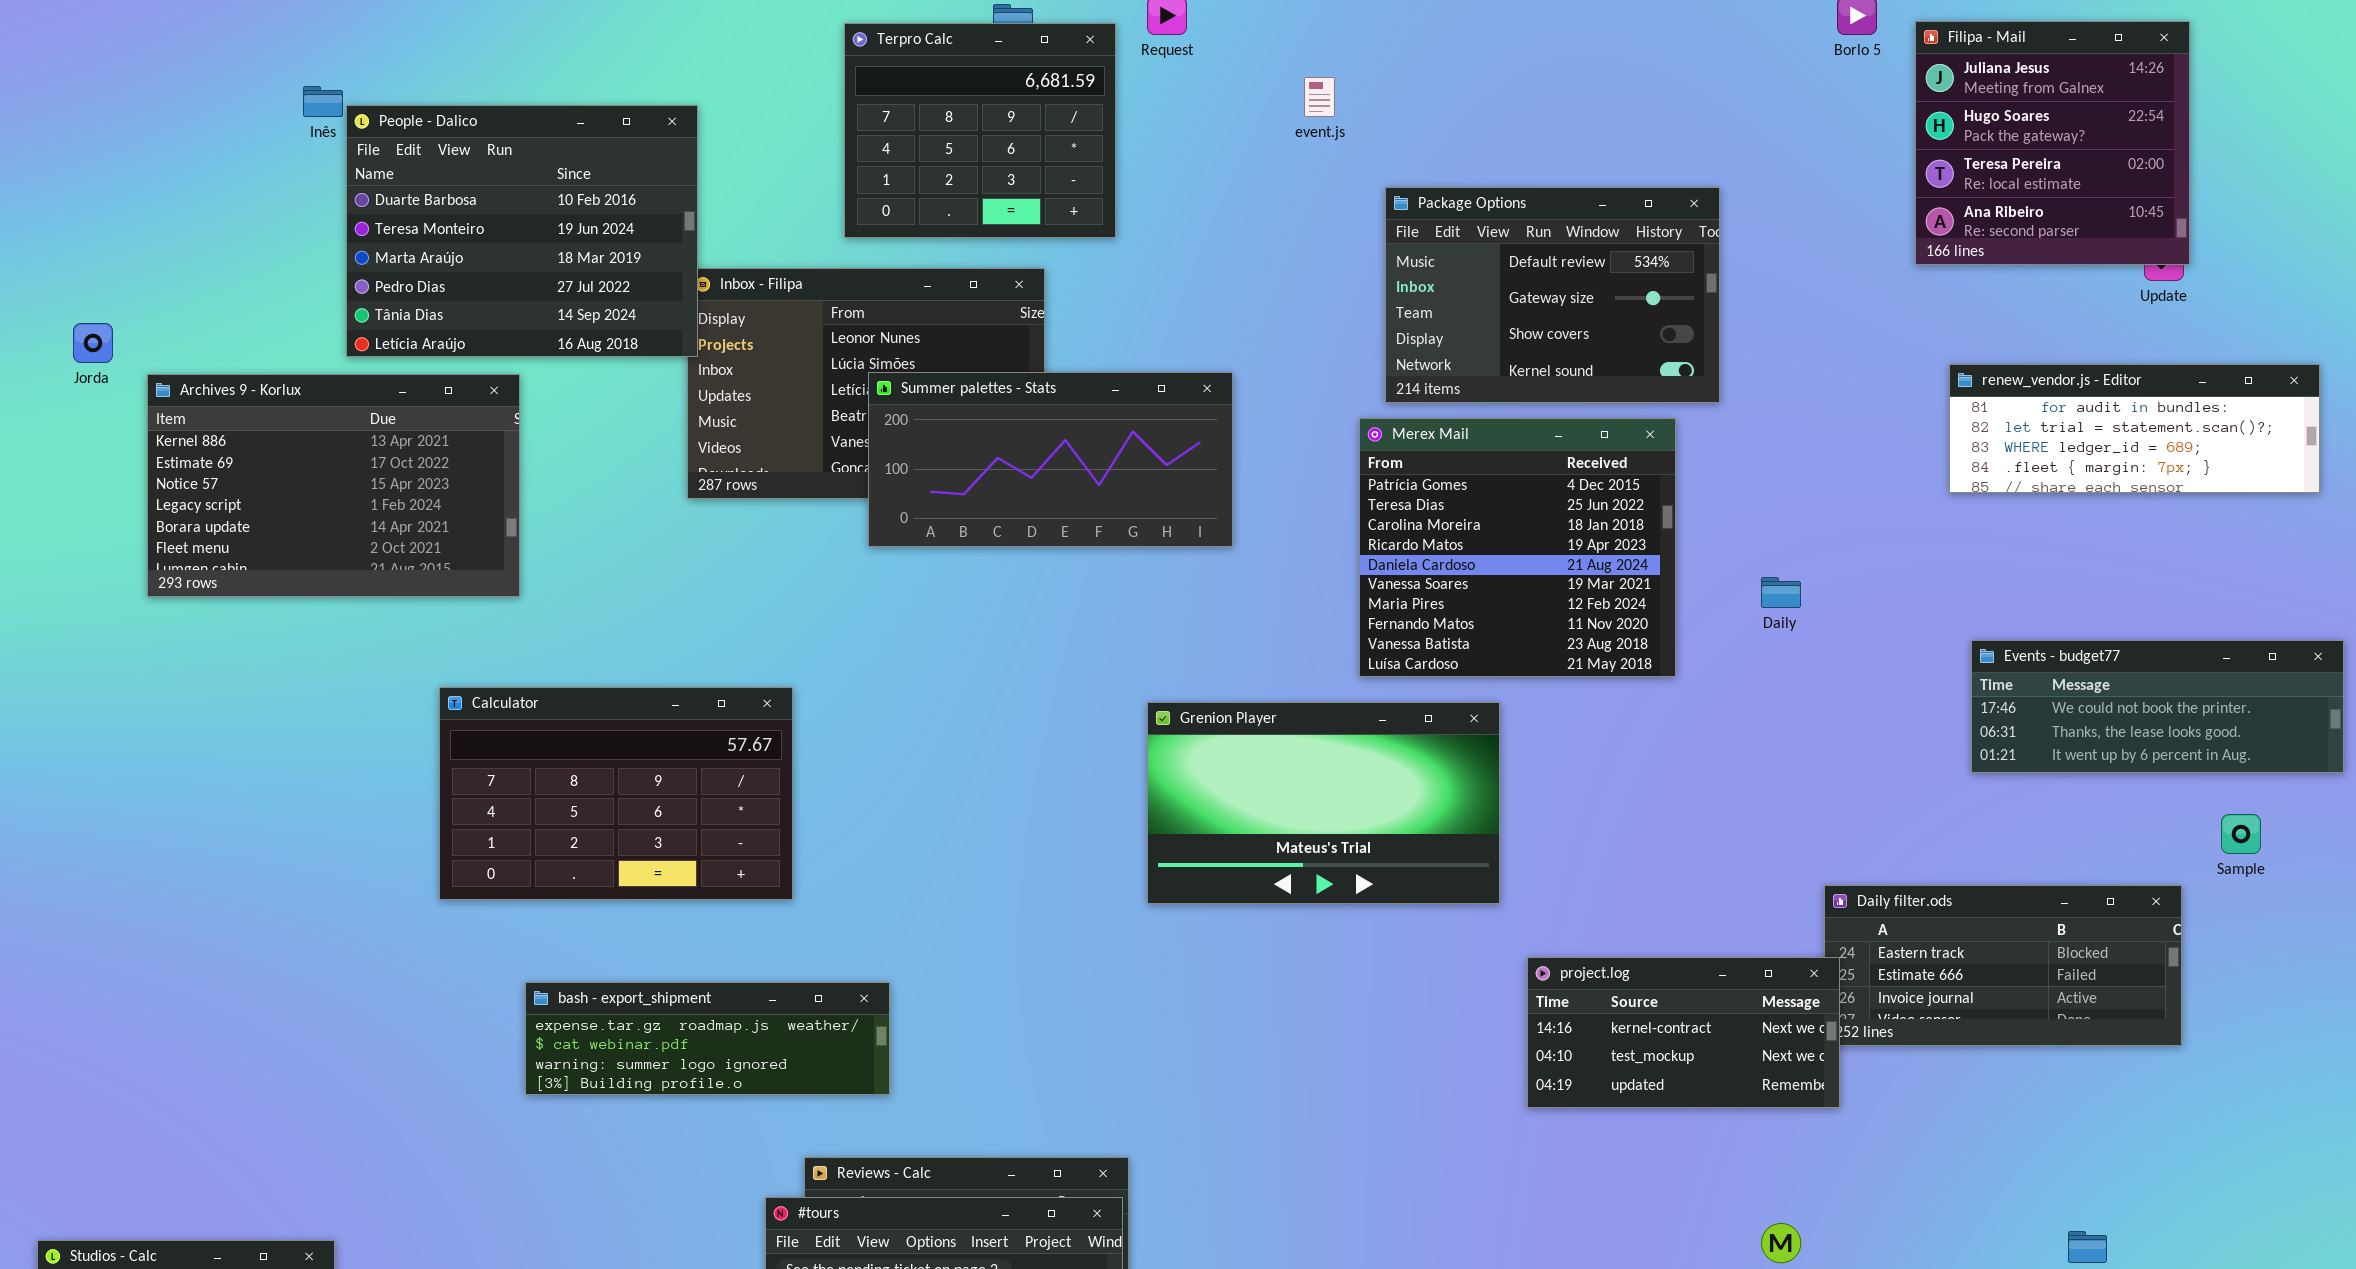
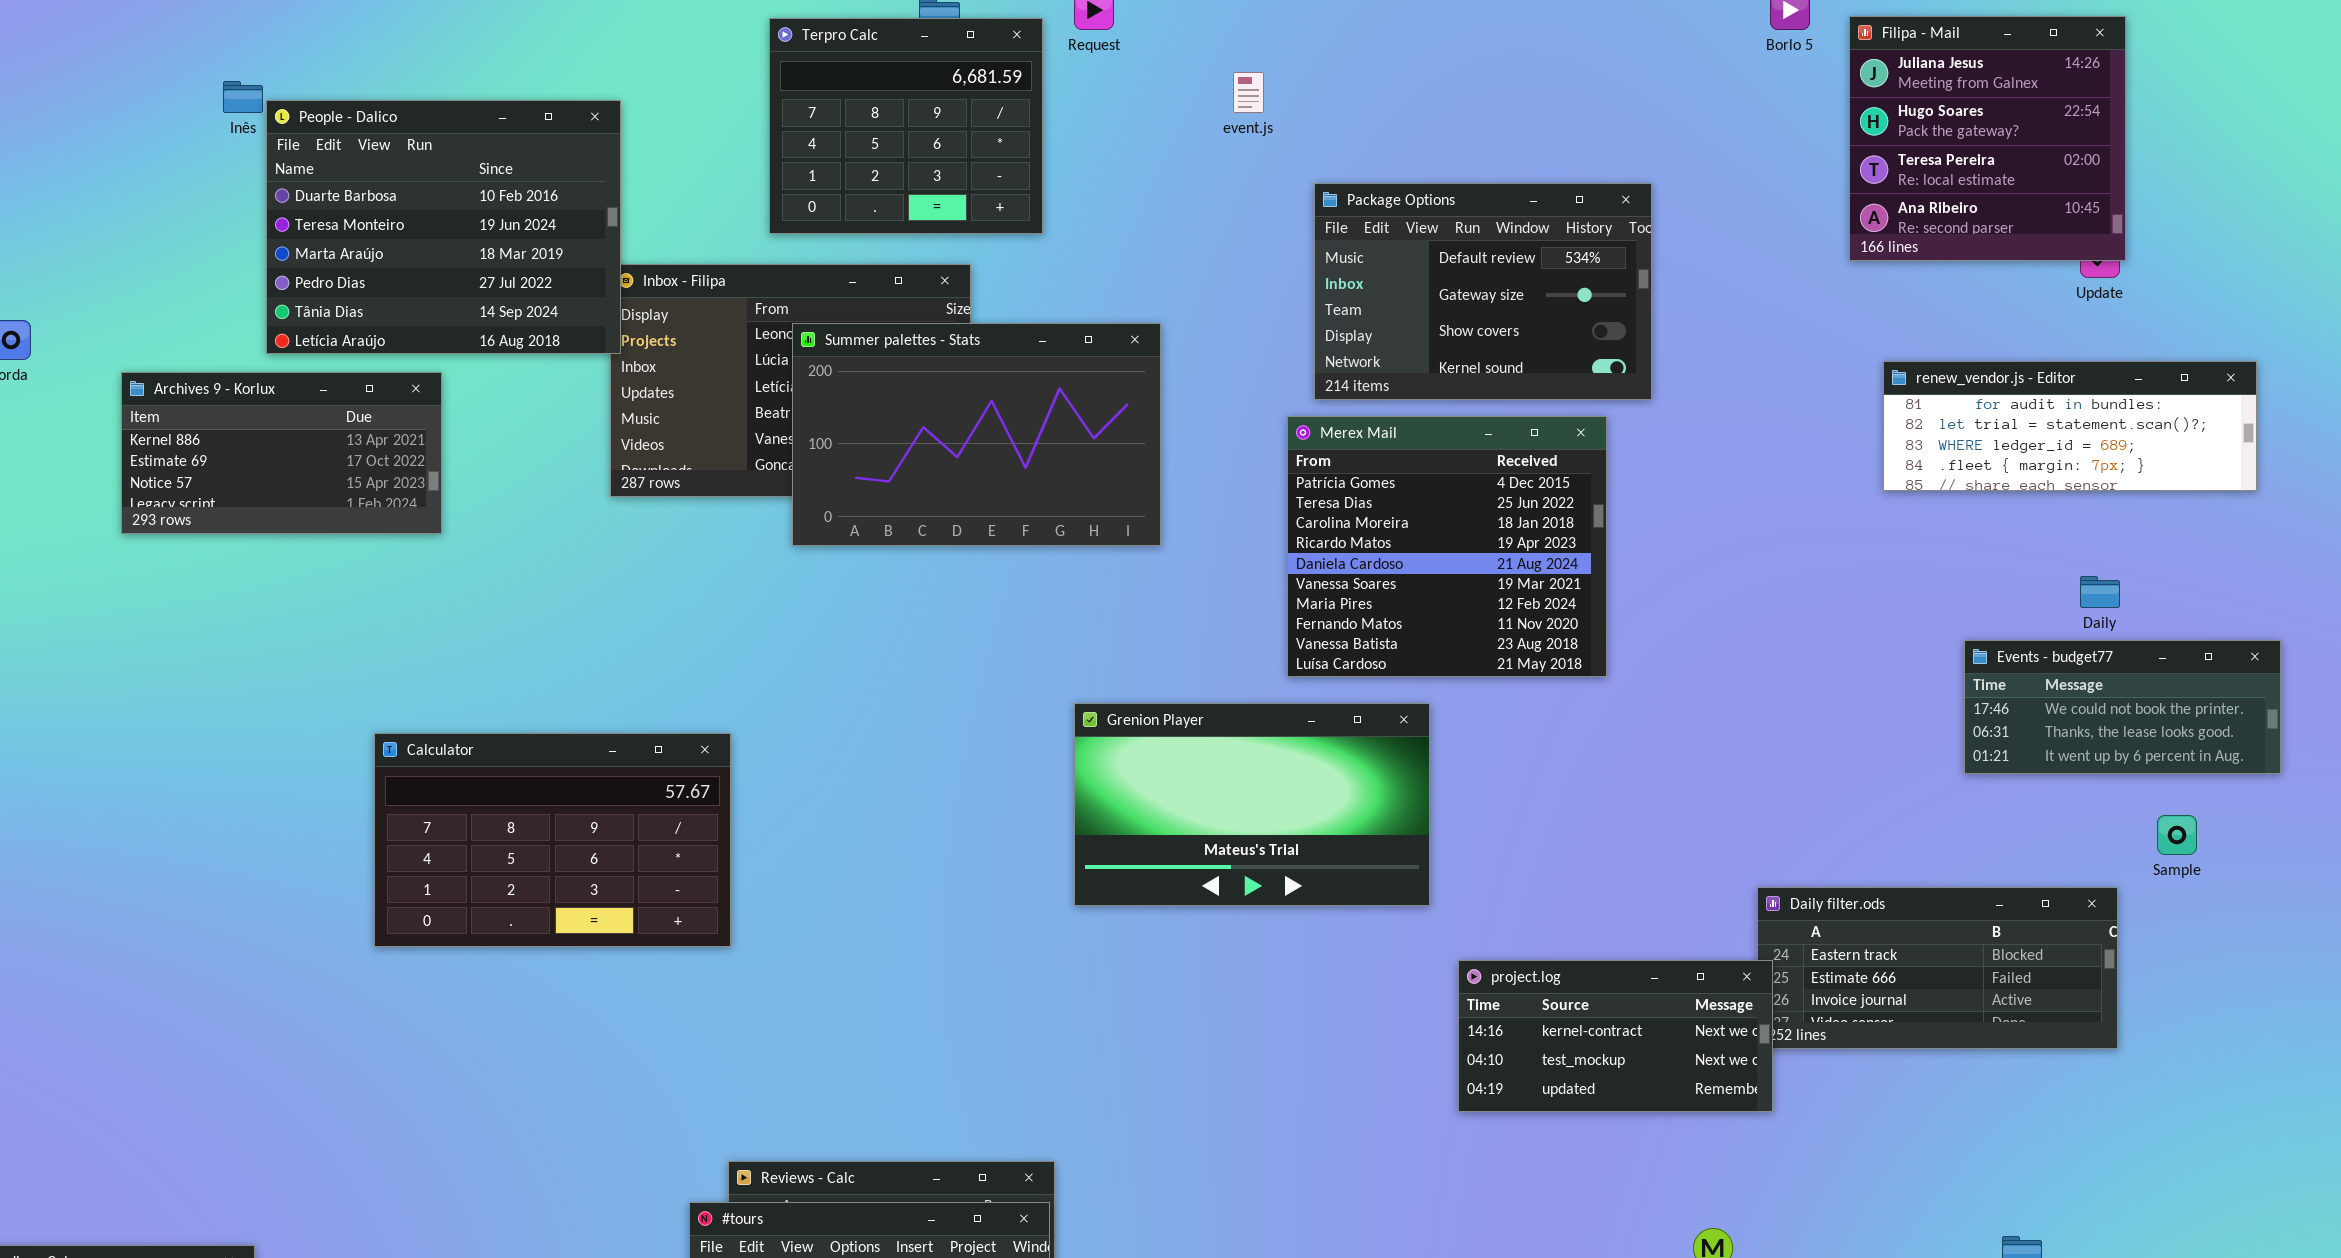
Summer palettes - Stats: [868,372,1233,547] -> [792,323,1161,546], resized
Archives 9 - Korlux: [147,374,520,597] -> [121,372,442,534], resized
Daily: [1761,577,1801,608] -> [2080,576,2120,608], moved
Events - budget77: [1971,640,2344,773] -> [1964,640,2281,774], resized
Calculator: [439,687,793,900] -> [374,733,731,947], moved
bash - export_shipment: [525,982,890,1095] -> none, closed

